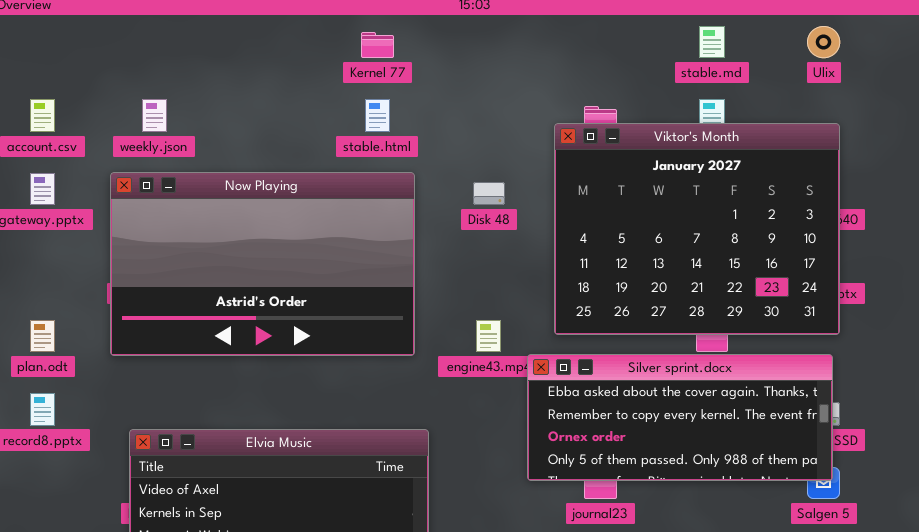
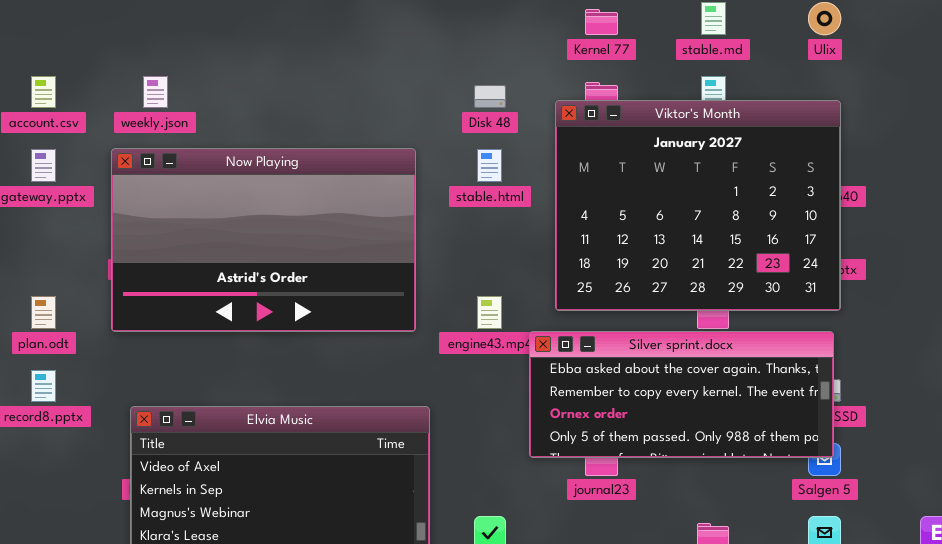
Kernel 77: [361,32,394,58] -> [585,9,618,35], moved
stable.html: [365,99,390,132] -> [477,149,502,182], moved
Disk 48: [473,182,505,205] -> [474,85,506,108], moved

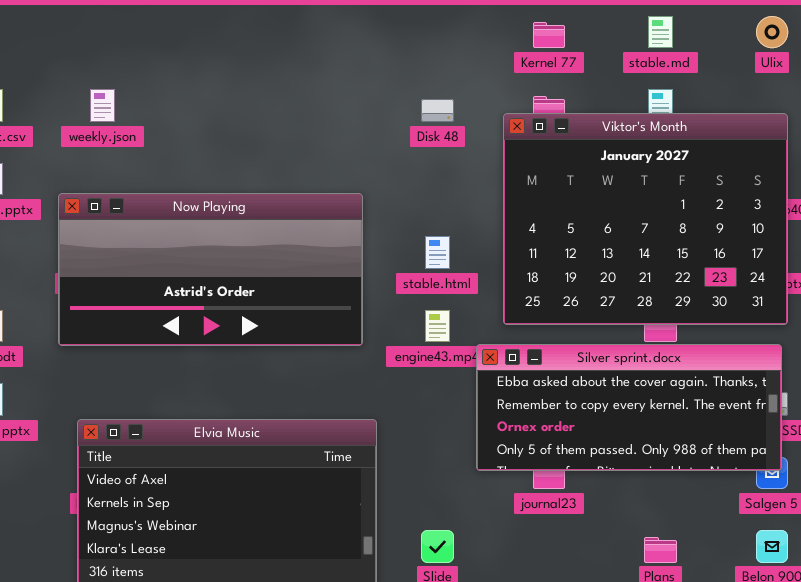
Now Playing: [111,148,416,332] -> [58,193,363,346], resized
stable.html: [477,149,502,182] -> [425,236,450,269], moved

